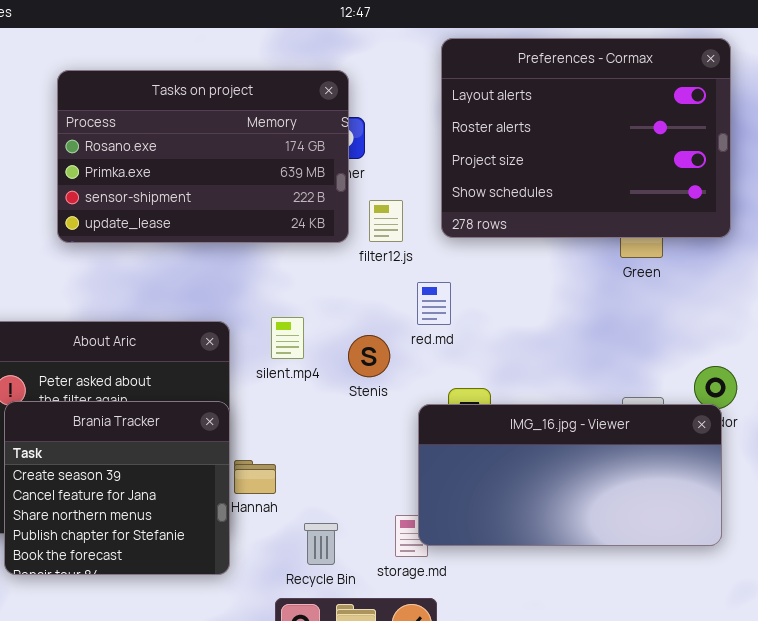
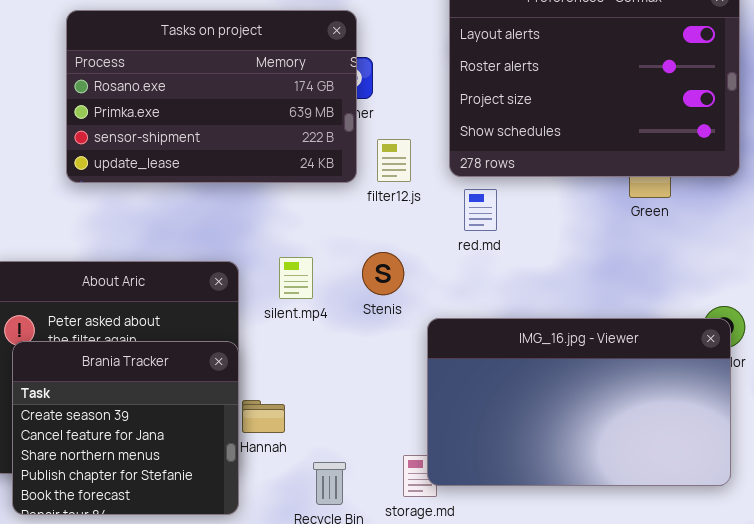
red.md: [417,282,451,325] -> [464,189,497,231], moved
Stenis: [348,335,390,377] -> [362,252,404,295], moved
IMG_16.jpg - Viewer: [418,404,722,546] -> [427,318,731,486], resized

